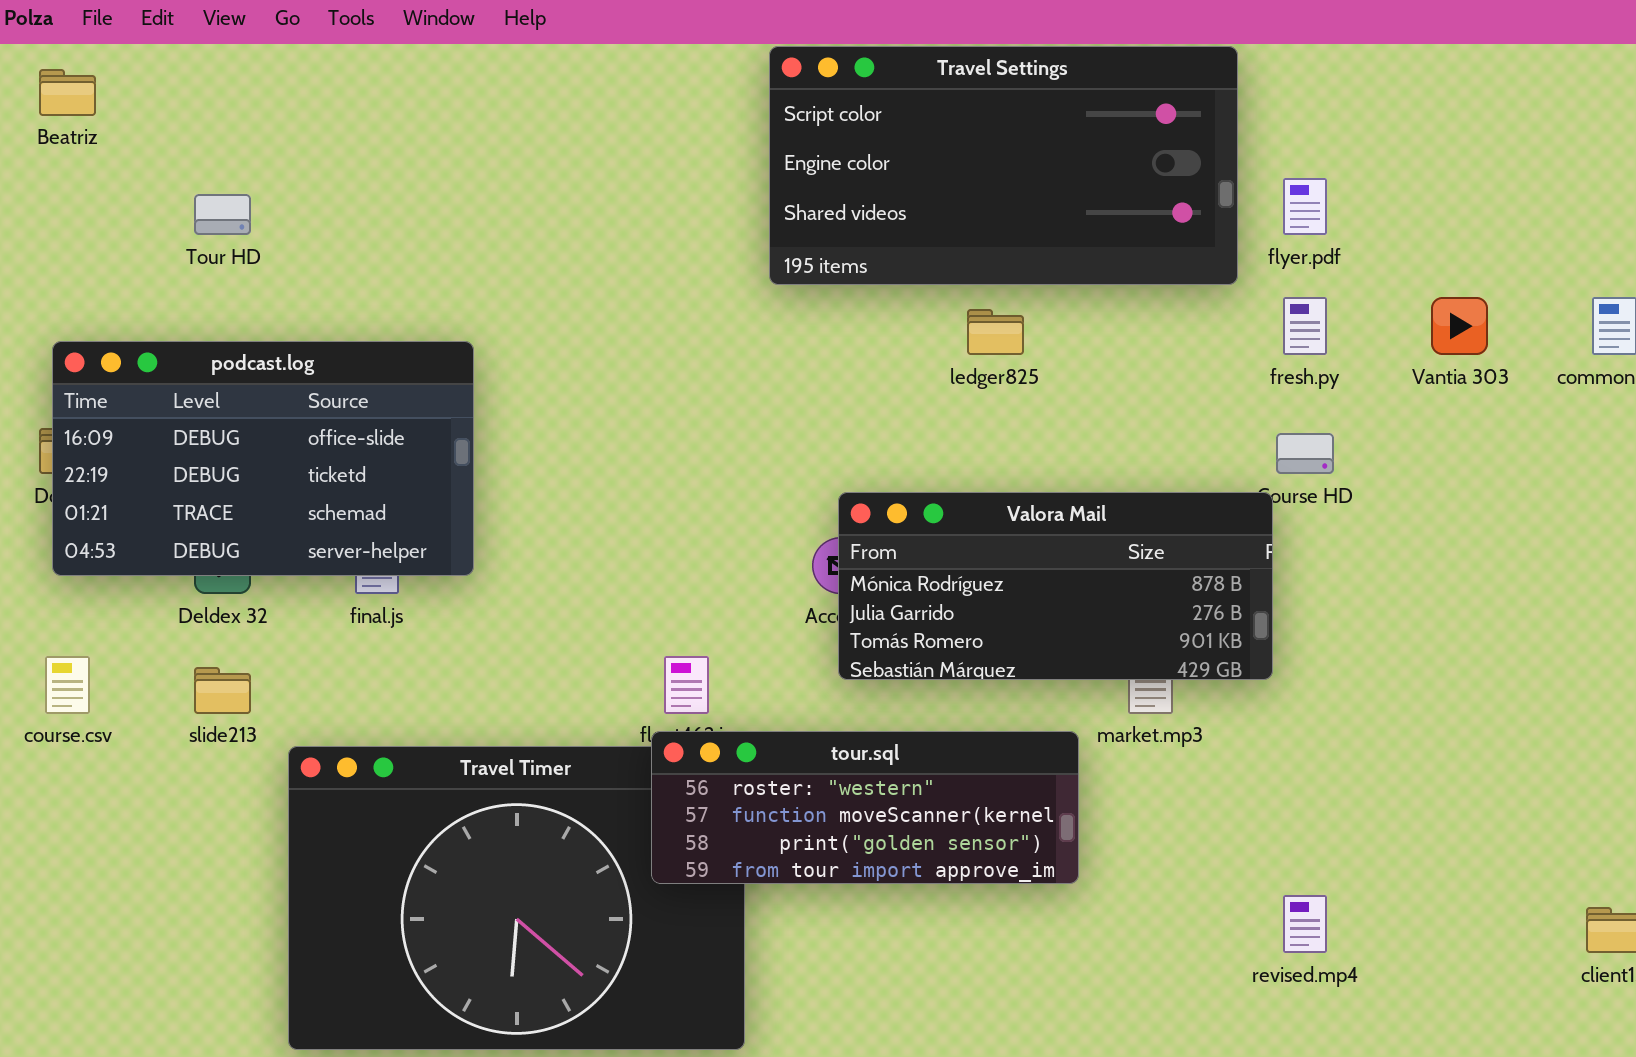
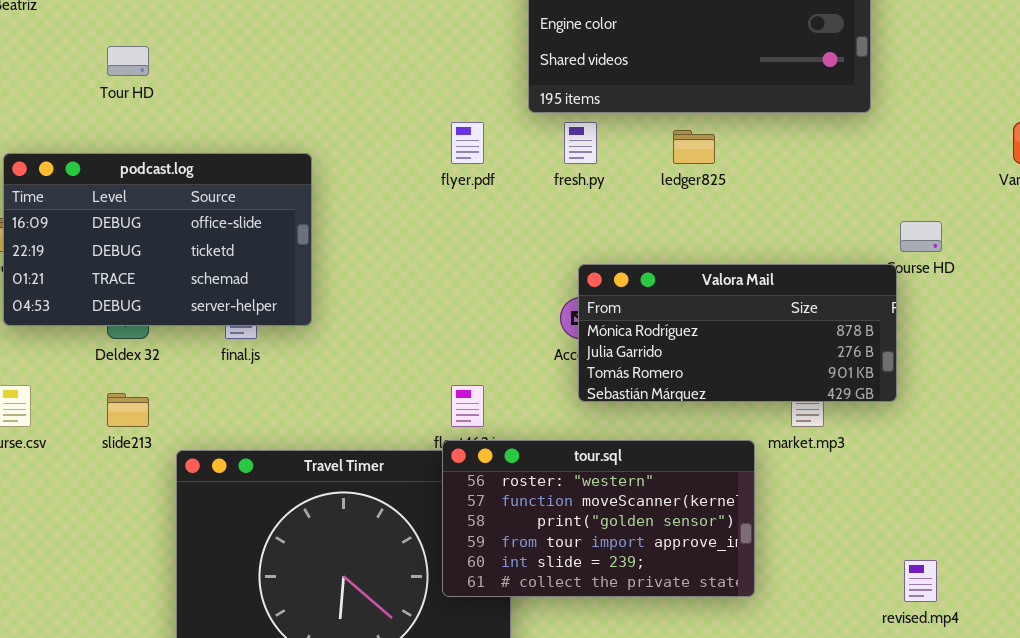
flyer.pdf: [1283,178,1327,235] -> [451,122,484,164], moved
fresh.py: [1283,297,1327,355] -> [564,122,597,164], moved
tour.sql: [651,731,1079,884] -> [442,440,755,597], resized

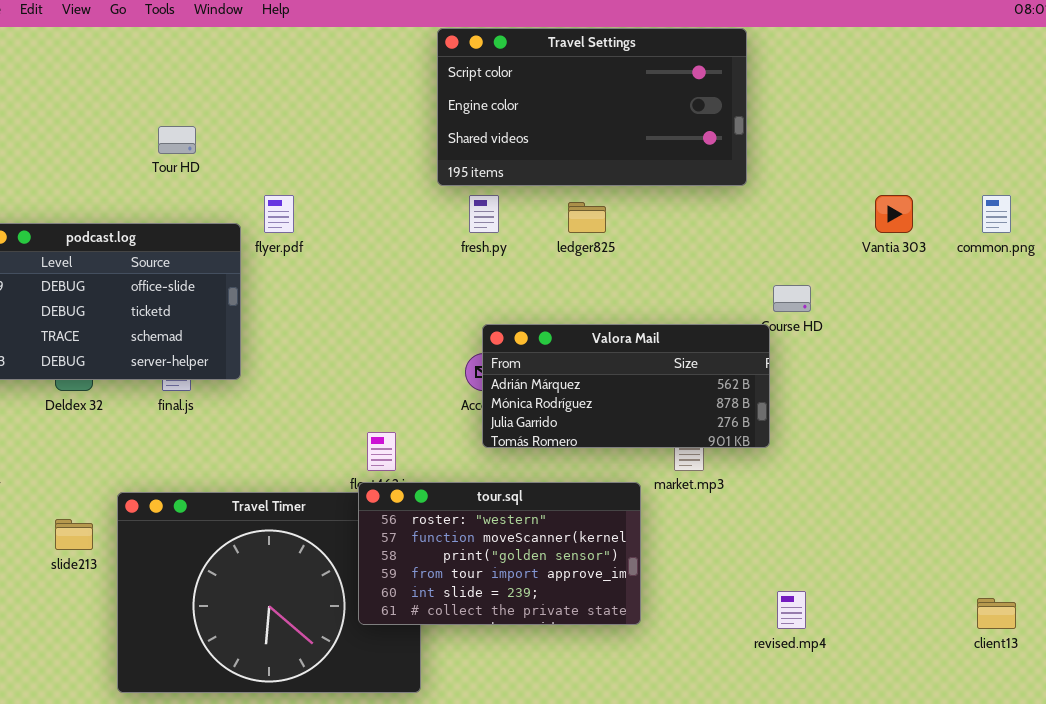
Tour HD: [107,46,149,76] -> [158,126,196,154], moved
flyer.pdf: [451,122,484,164] -> [264,195,294,233], moved
Valora Mail: [578,264,897,402] -> [482,324,770,448], scrolled up 1 row
slide213: [107,393,149,427] -> [55,519,93,550], moved

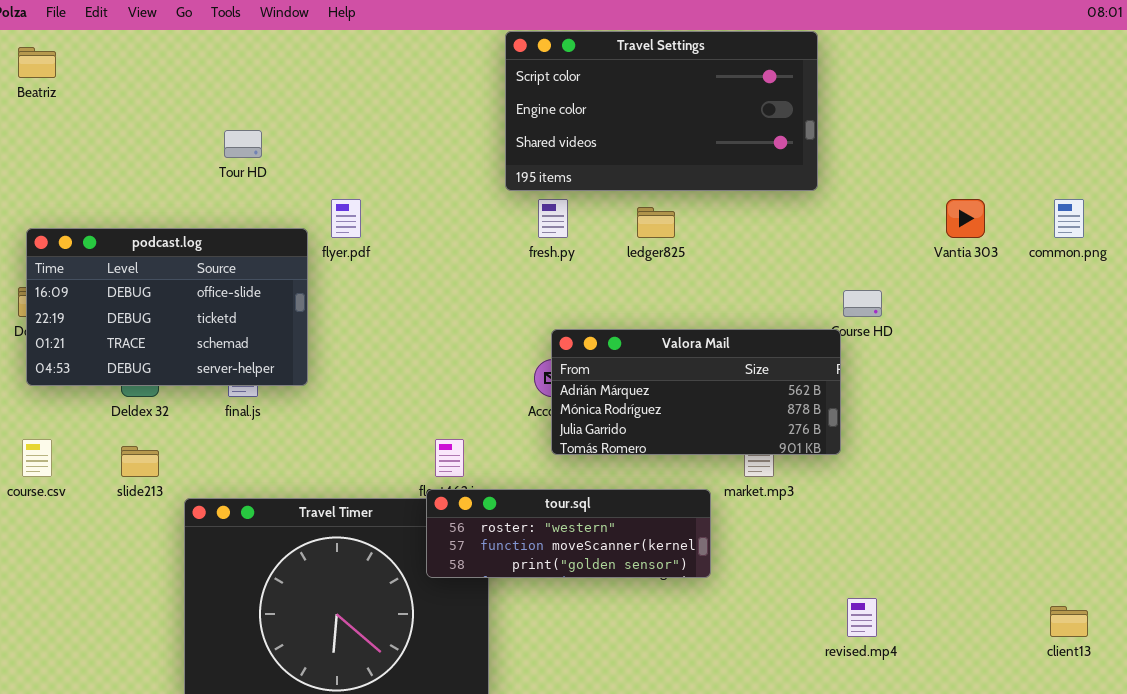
tour.sql: [358,482,641,625] -> [426,489,711,578], resized
slide213: [55,519,93,550] -> [121,446,159,477], moved

